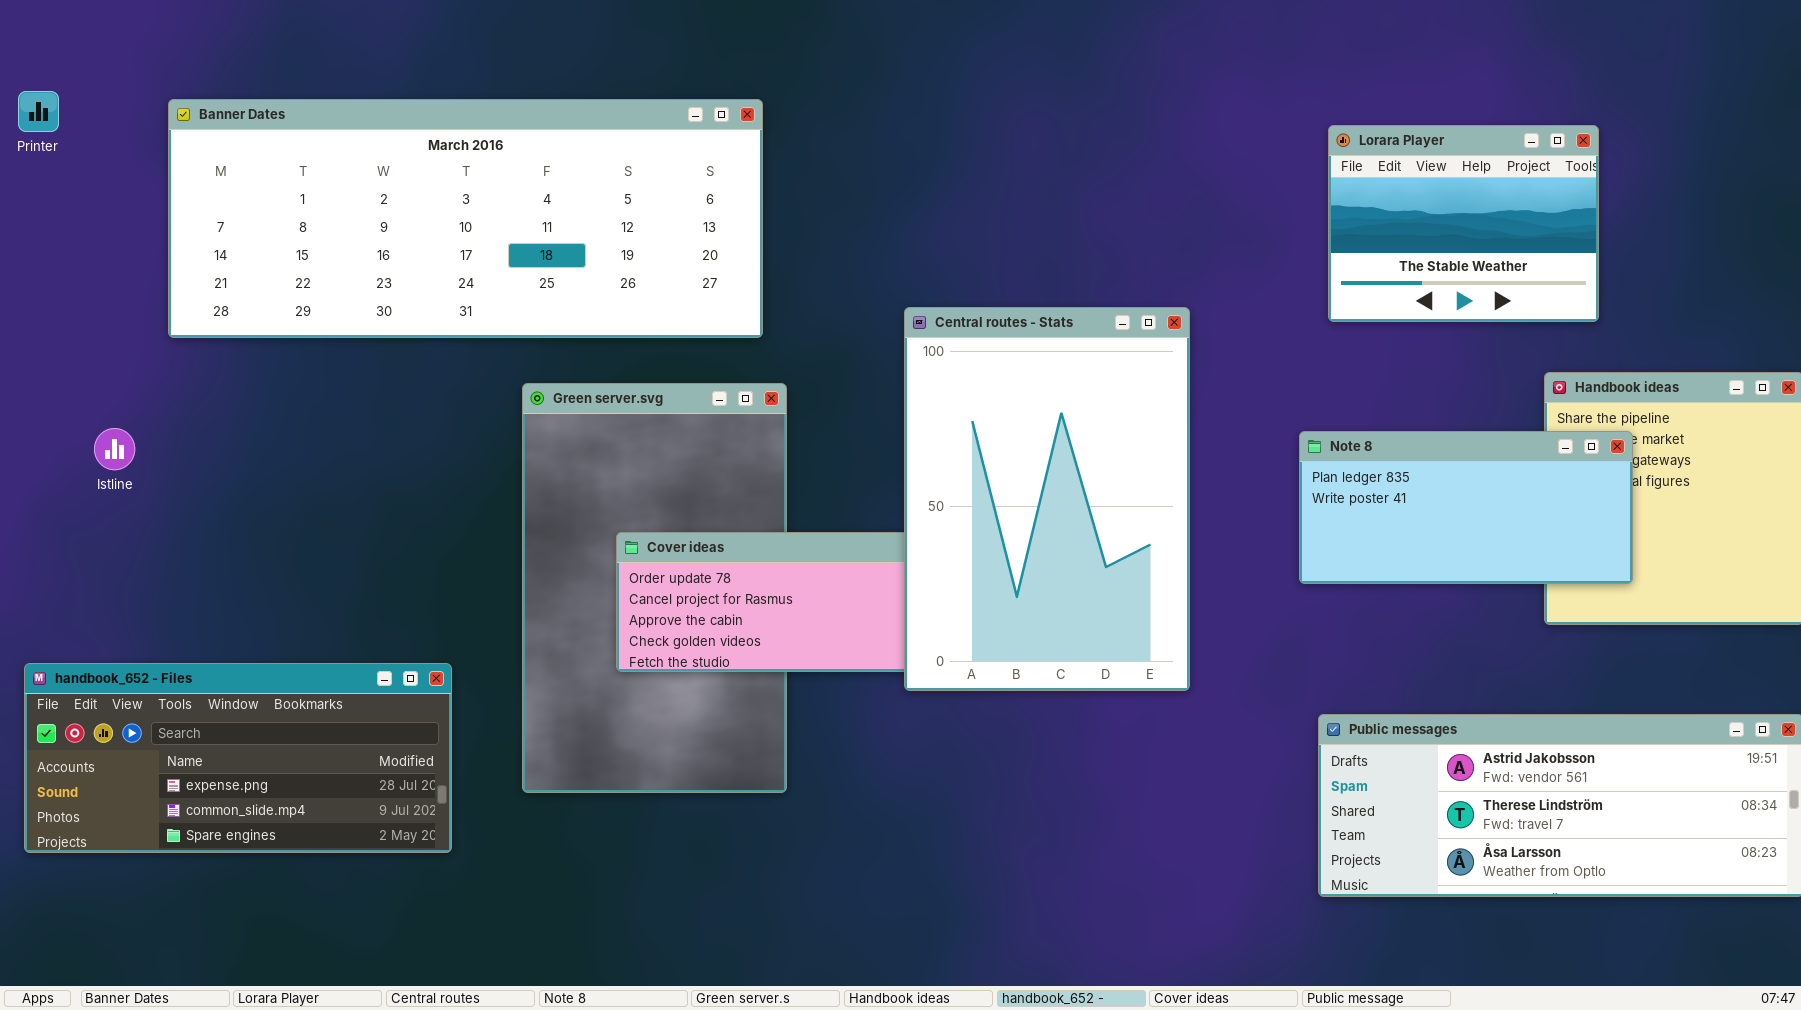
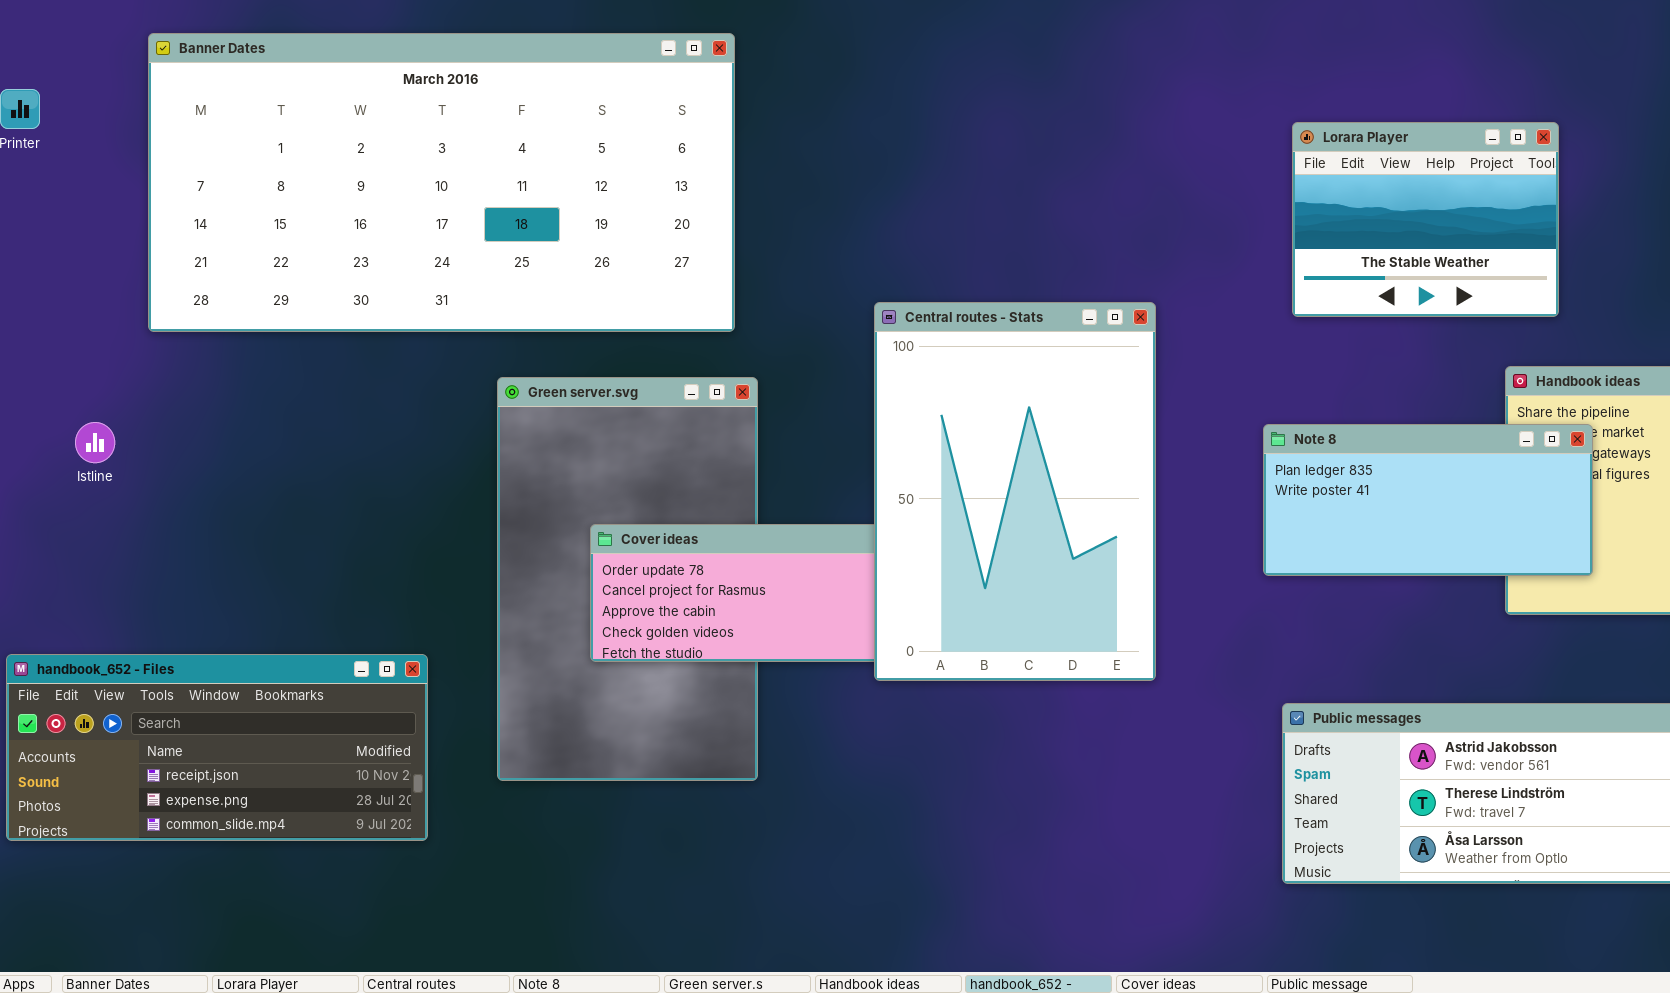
Banner Dates: [168,99,763,338] -> [148,33,735,332], resized
handbook_652 - Files: [24,663,452,853] -> [6,654,428,841], scrolled up 1 row

